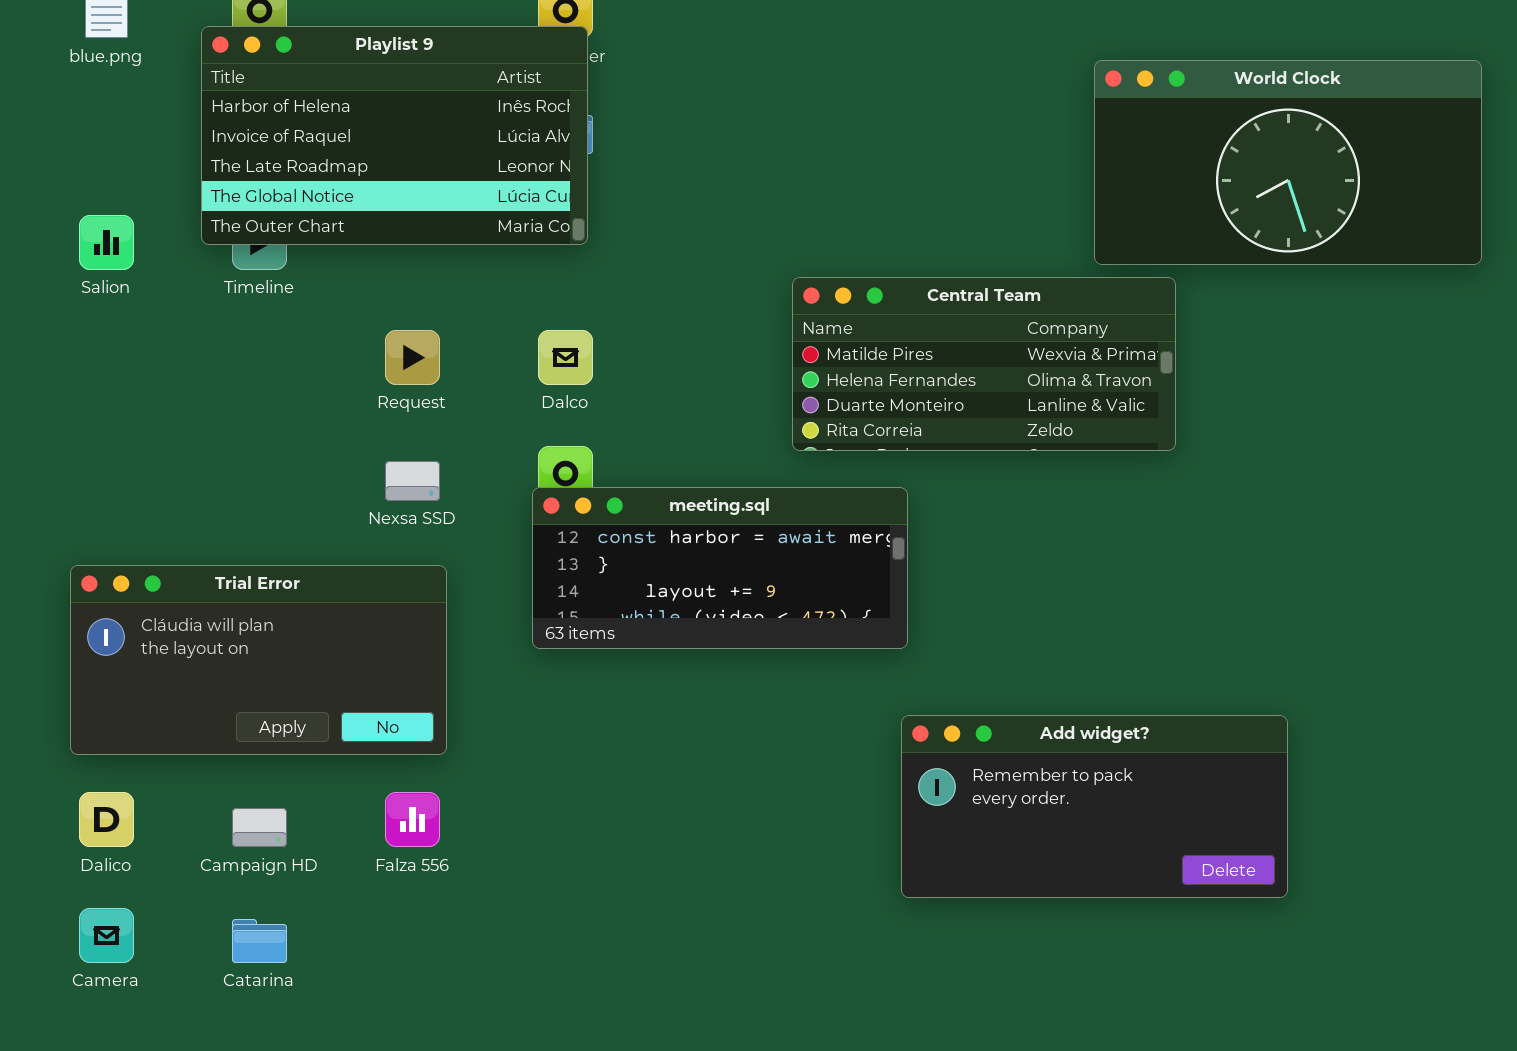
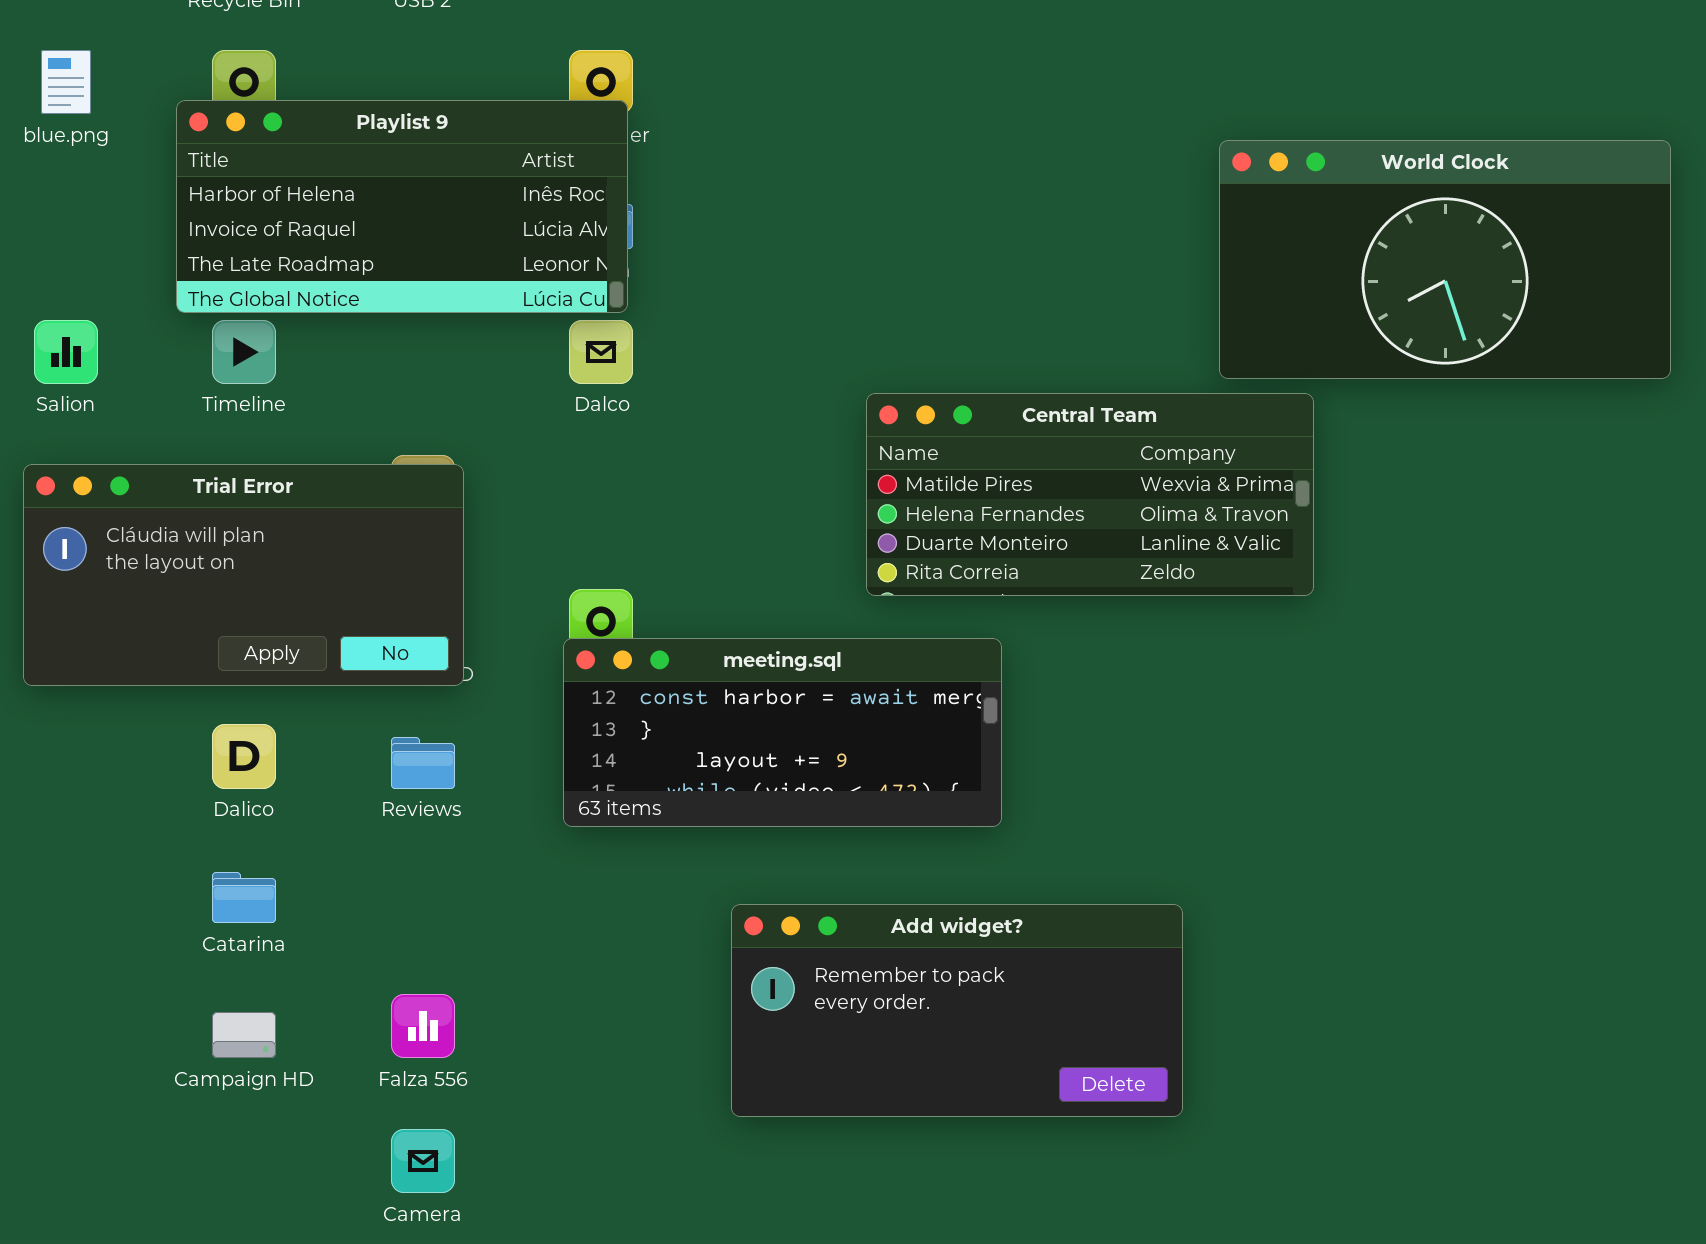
Playlist 9: [201,26,588,245] -> [176,100,628,313], resized
Dalco: [538,330,593,385] -> [569,320,633,384], moved
Trial Error: [70,565,447,755] -> [23,464,464,686], moved
Add widget?: [901,715,1288,898] -> [731,904,1183,1117], moved
Dalico: [79,792,134,847] -> [212,724,276,789], moved
Camera: [79,908,134,963] -> [391,1129,455,1193], moved
Catarina: [232,919,287,963] -> [212,872,276,923], moved

